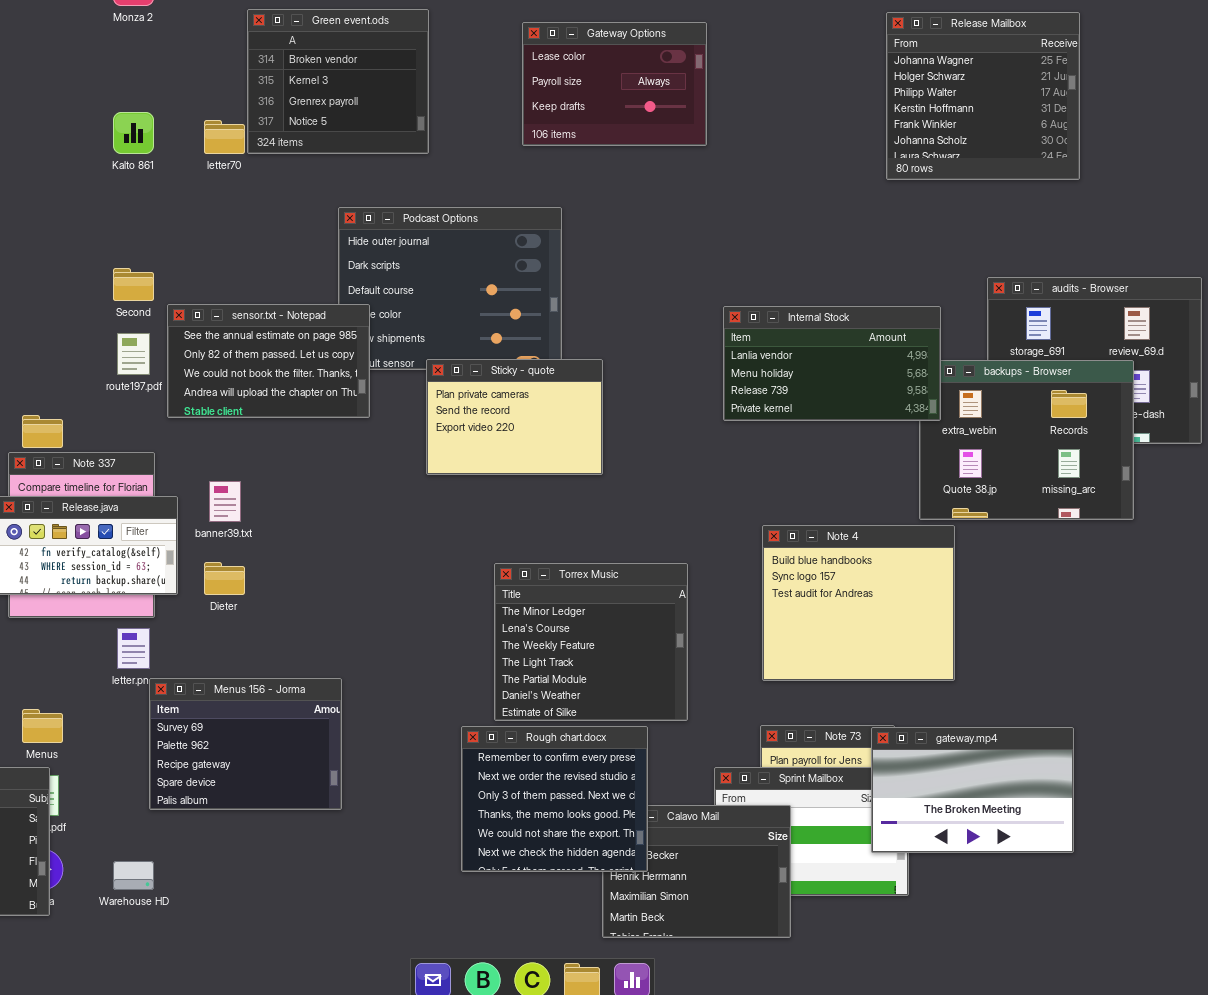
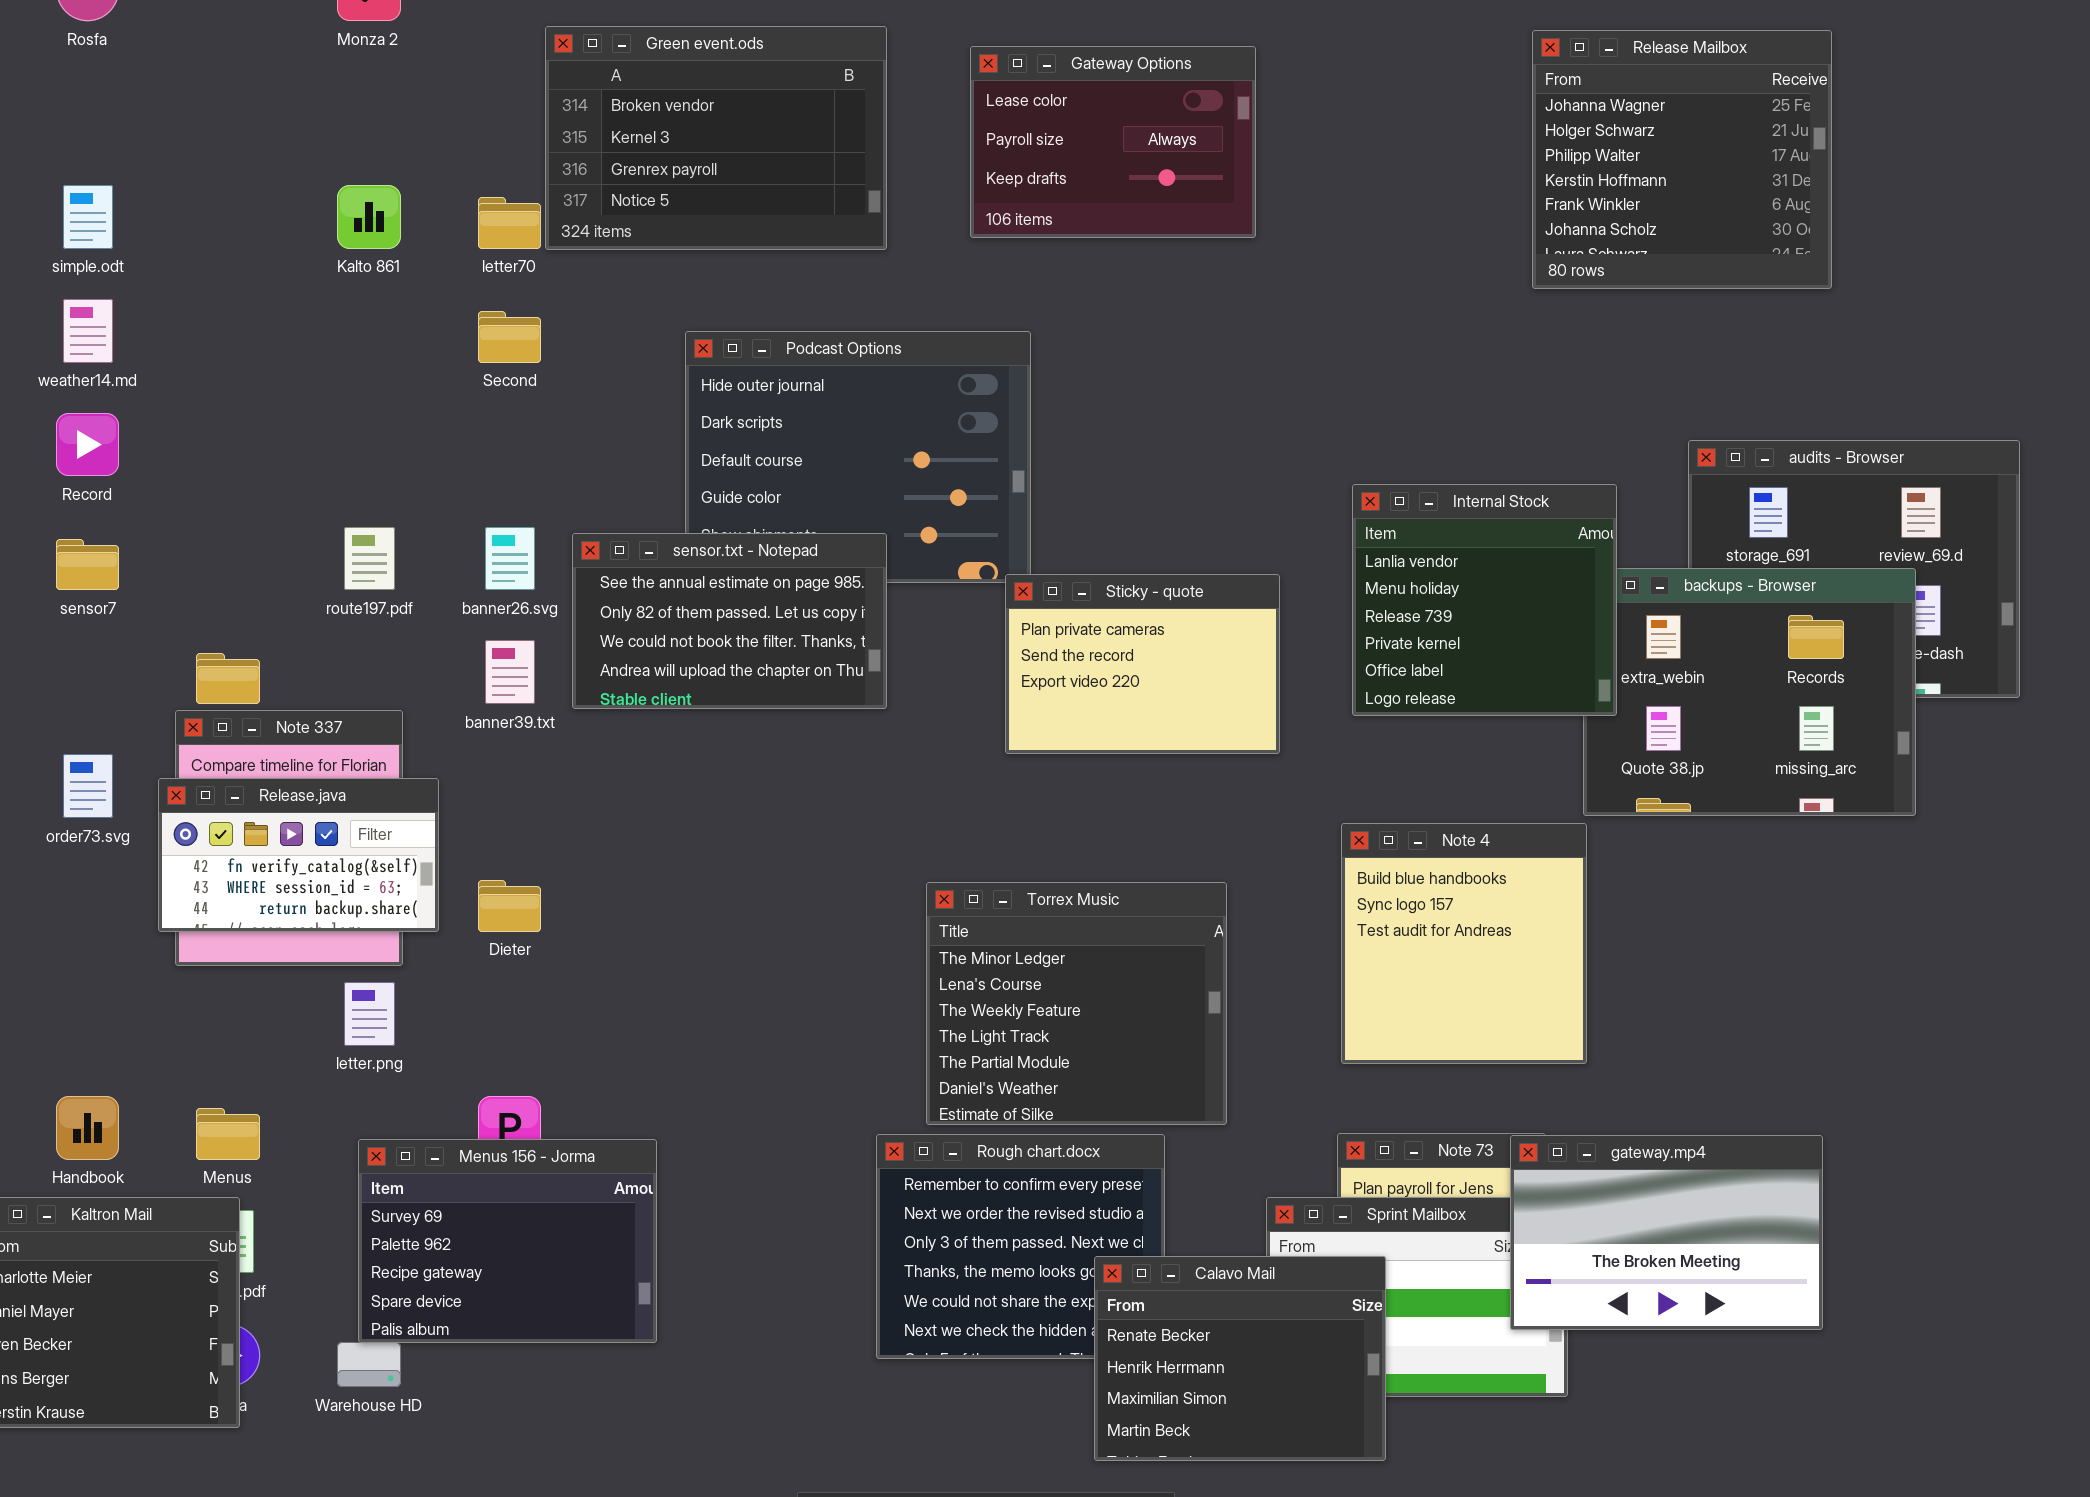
Green event.ods: [247,9,429,154] -> [545,26,887,250], resized
Second: [113,268,154,301] -> [478,311,541,363], moved
sensor.txt - Notepad: [167,304,370,418] -> [572,533,887,709], moved
Internal Stock: [723,306,941,421] -> [1352,484,1617,716], resized
Sticky - quote: [426,359,603,475] -> [1005,574,1280,754], moved
banner39.txt: [209,481,241,522] -> [485,640,535,704], moved
Note 4: [762,525,955,681] -> [1341,823,1587,1064], resized
Menus 156 - Jorma: [149,678,342,810] -> [358,1139,657,1343], moved
Calavo Mail: [602,805,791,938] -> [1094,1256,1386,1461], raised

